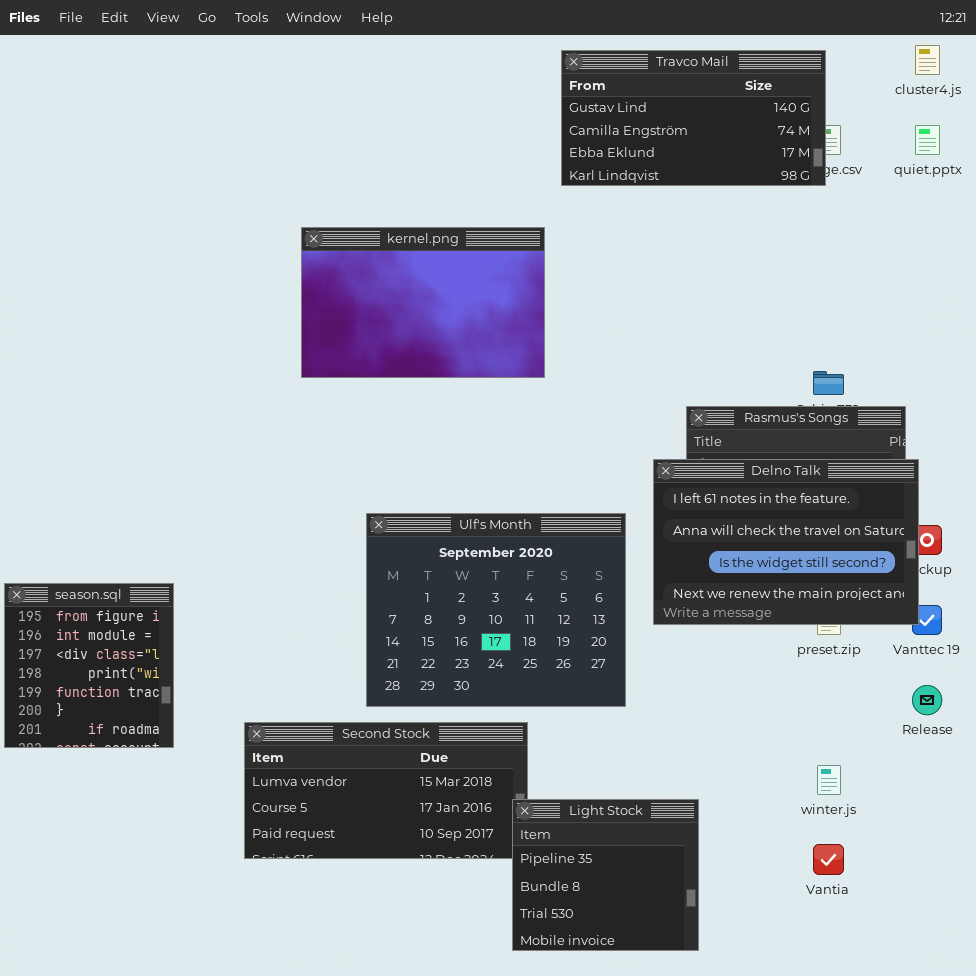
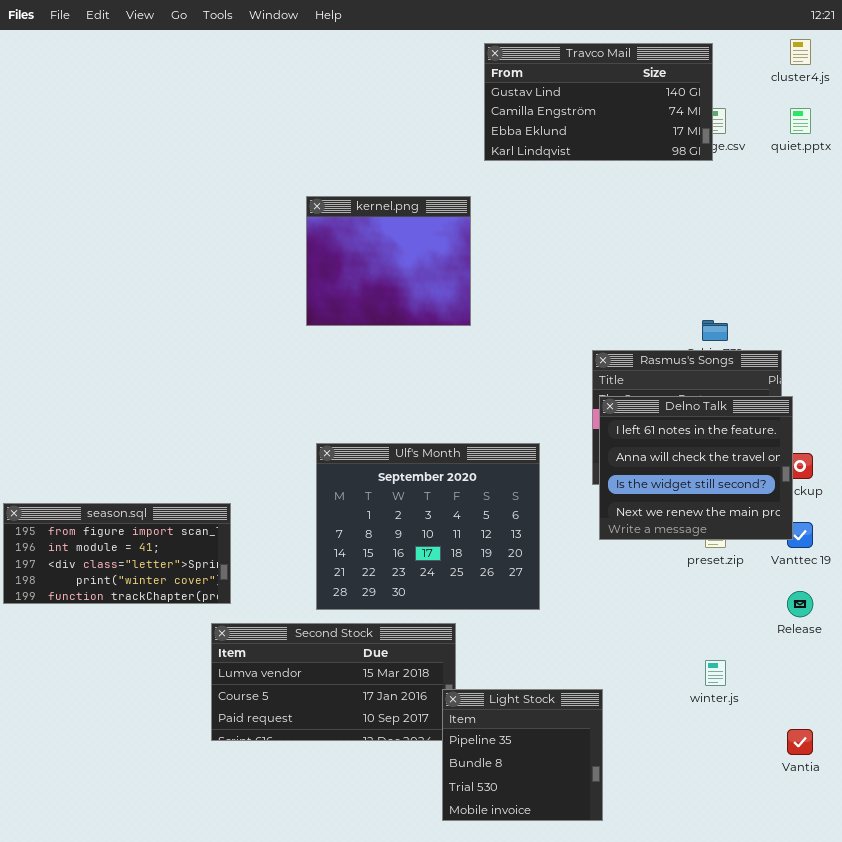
kernel.png: [301,227,545,378] -> [306,196,471,326], resized
Delno Talk: [653,459,919,625] -> [599,396,793,540], resized
season.sql: [4,583,174,748] -> [3,503,231,604], resized
Vantia: [813,844,844,875] -> [787,729,813,755], moved

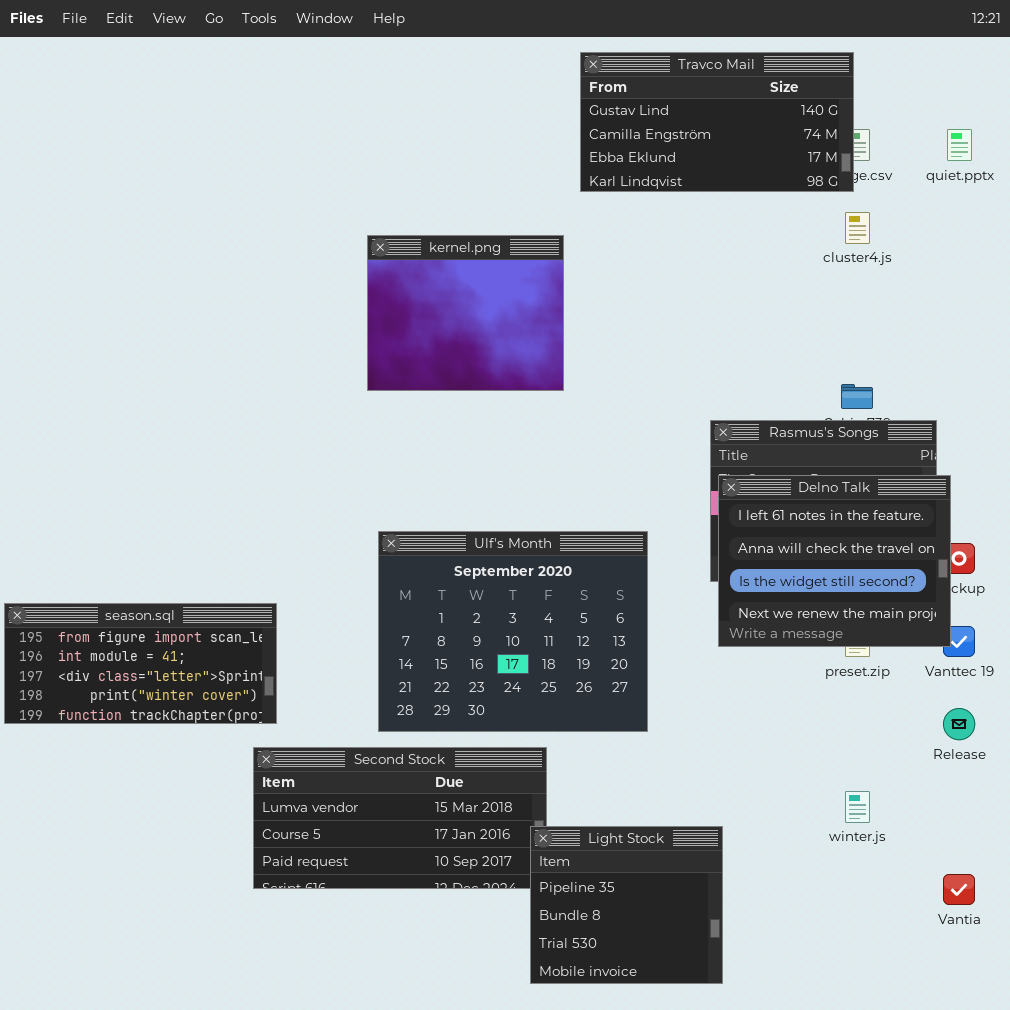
cluster4.js: [790,39,811,65] -> [845,212,870,244], moved

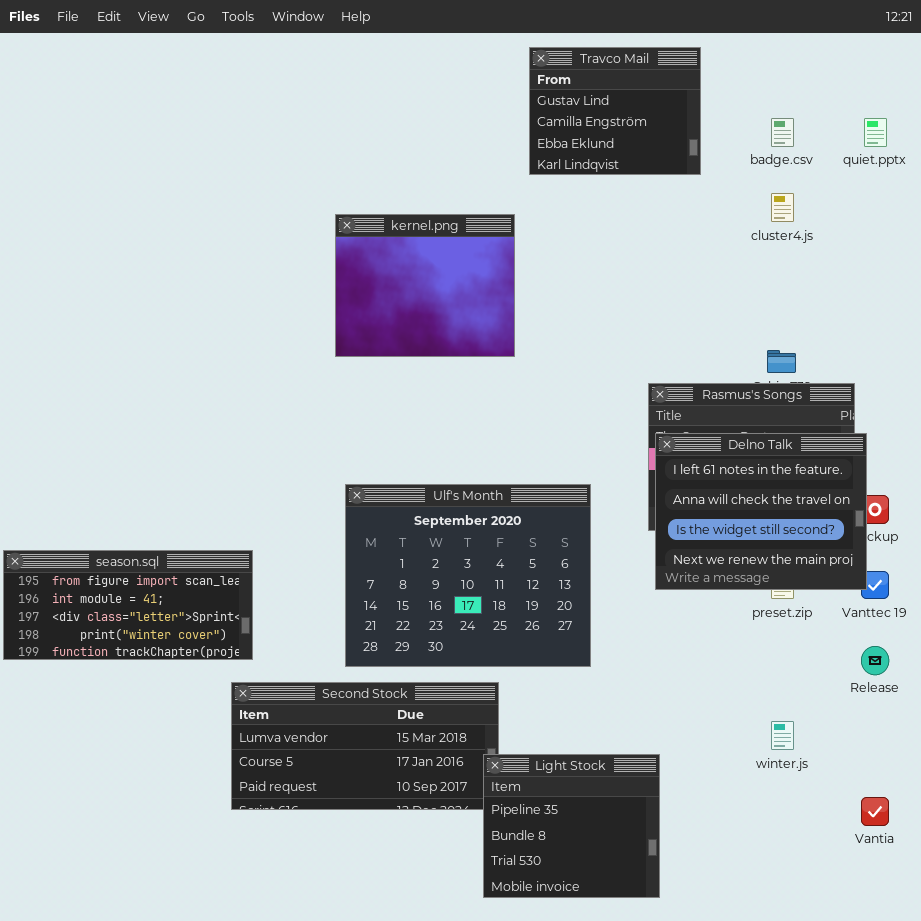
Travco Mail: [580,52,854,192] -> [529,47,701,175], resized

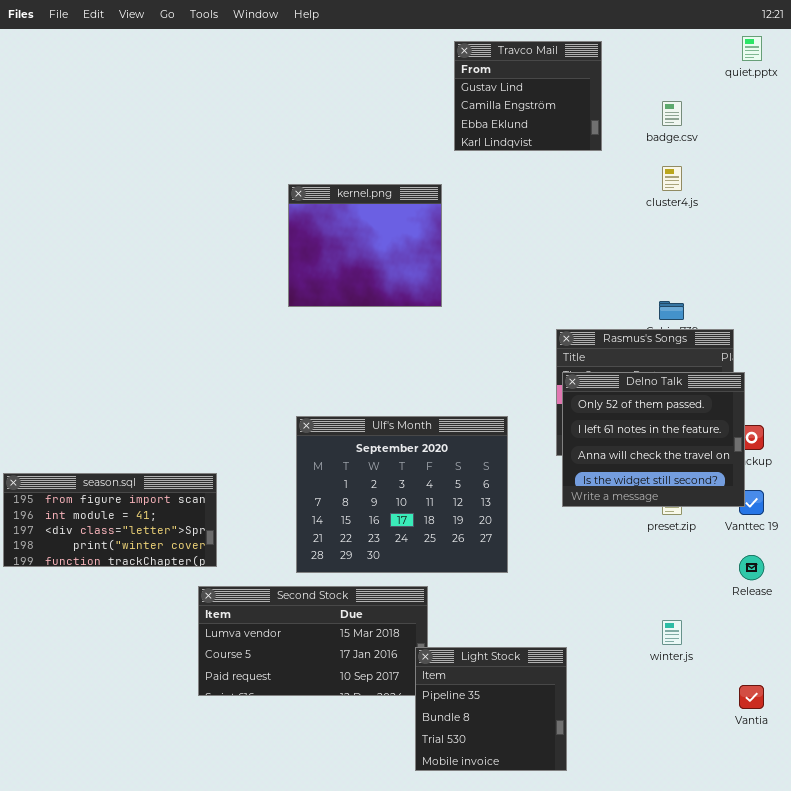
quiet.pptx: [864,118,887,147] -> [742,36,762,61], moved
Delno Talk: [655,433,867,590] -> [562,372,745,507], scrolled up 1 row

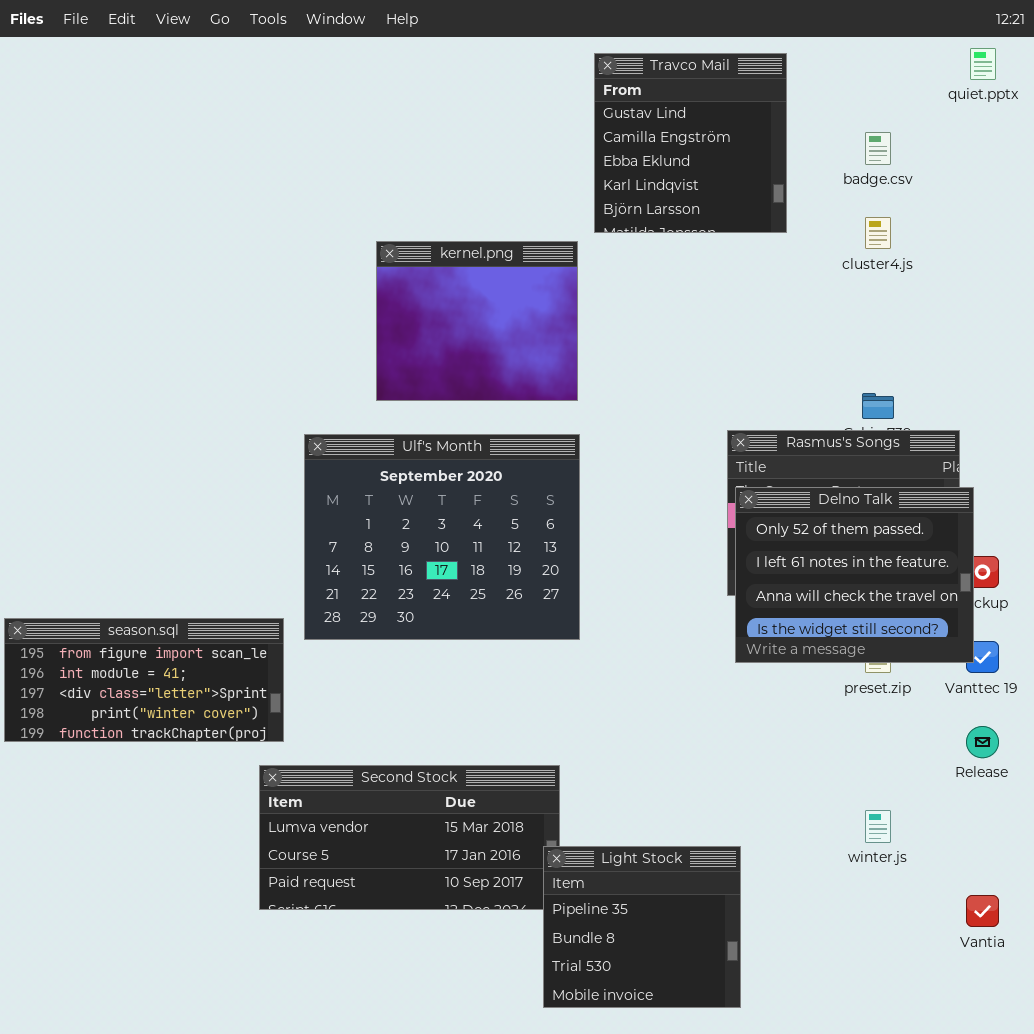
Travco Mail: [454,41,602,151] -> [594,53,787,233], resized
Ulf's Month: [296,416,508,573] -> [304,434,580,640], moved

